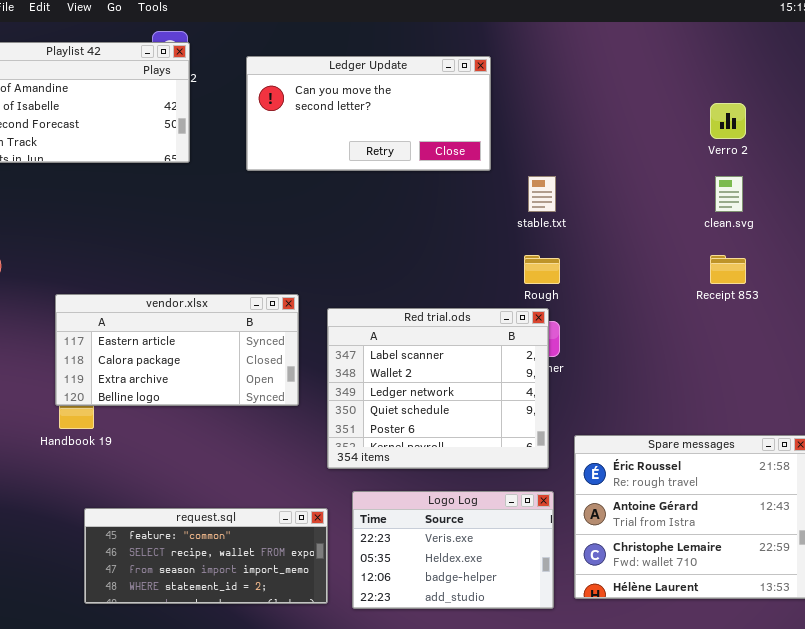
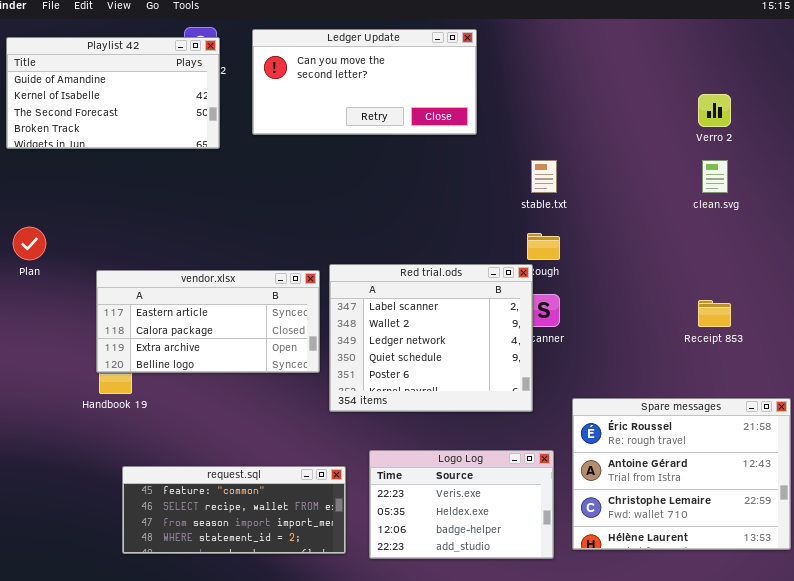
Ledger Update: [246,56,491,171] -> [252,29,477,135], moved
Receipt 853: [710,255,746,284] -> [698,300,731,327], moved
Red trial.ods: [327,308,549,469] -> [329,264,533,412], moved

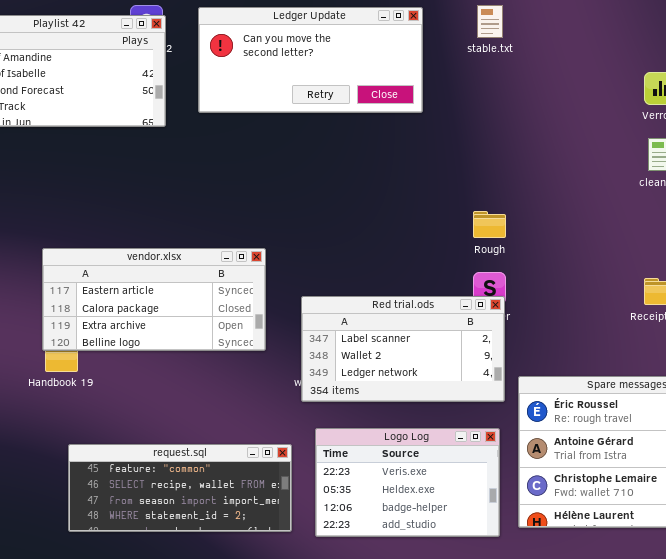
stable.txt: [531,160,557,193] -> [477,5,503,38], moved
Red trial.ods: [329,264,533,412] -> [301,296,505,402], moved, resized

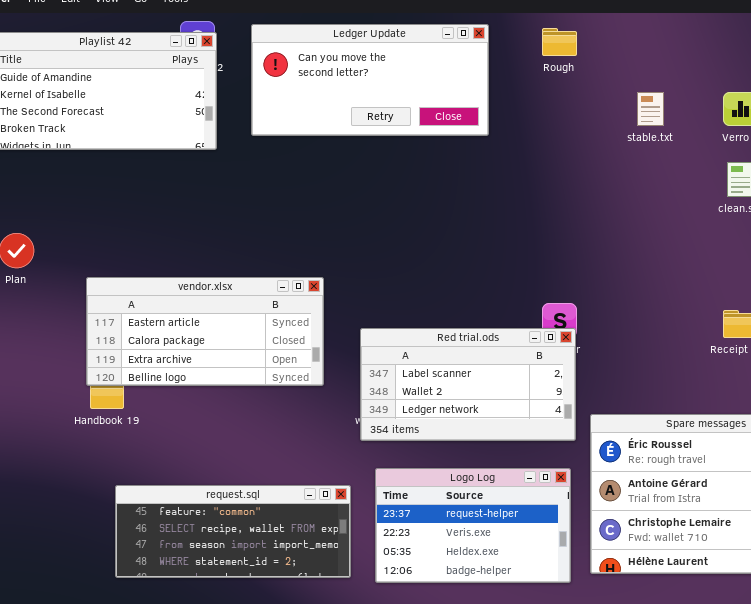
stable.txt: [477,5,503,38] -> [637,92,664,126], moved
Rough: [473,211,506,238] -> [542,28,577,56], moved
Logo Log: [315,428,500,537] -> [375,468,571,583], scrolled up 1 row

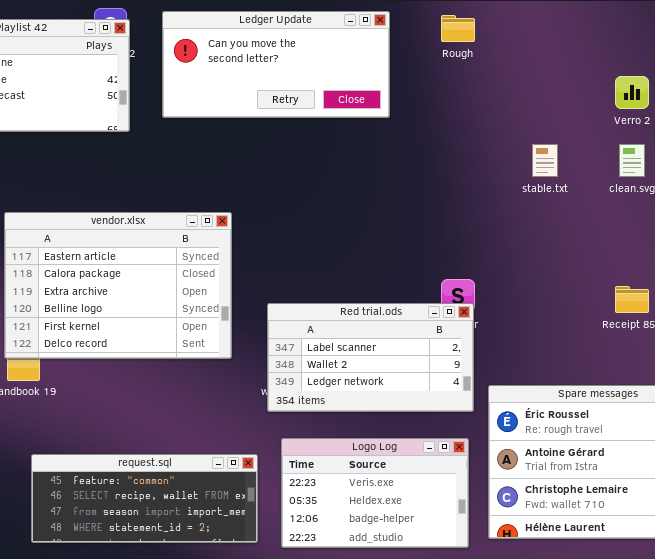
stable.txt: [637,92,664,126] -> [532,144,558,177], moved
vendor.xlsx: [86,277,324,386] -> [4,212,232,359], resized
Logo Log: [375,468,571,583] -> [281,438,469,548], scrolled down 1 row

